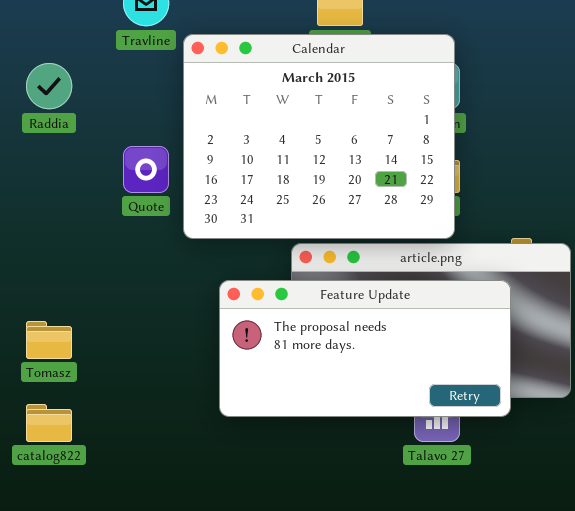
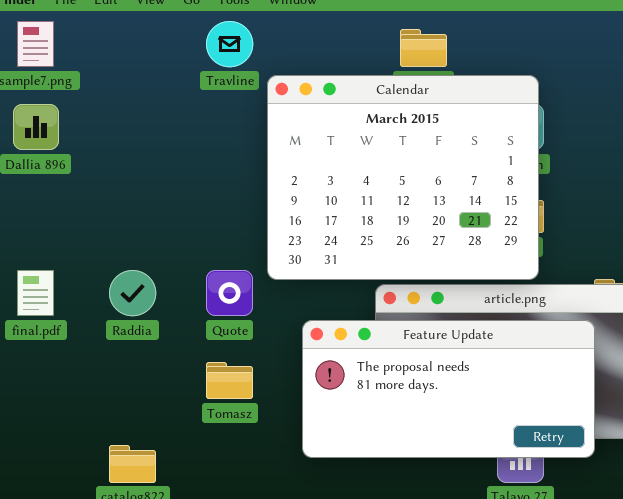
Raddia: [26,63,72,109] -> [109,270,156,316], moved
Quote: [123,146,169,193] -> [206,270,253,316], moved
Tomasz: [26,321,72,359] -> [206,362,253,399], moved

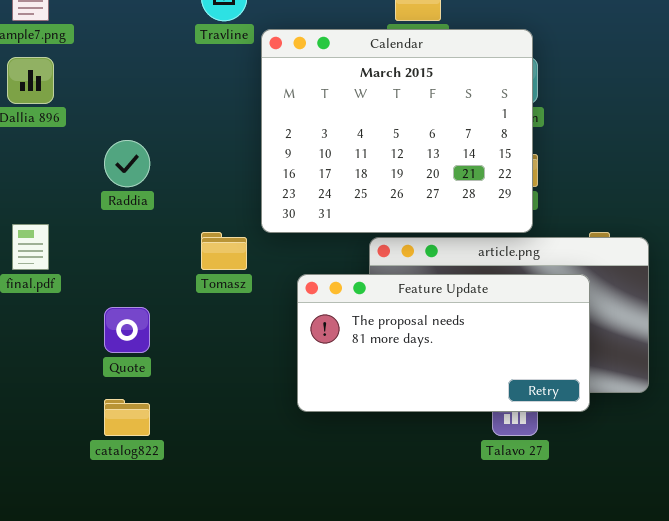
Raddia: [109,270,156,316] -> [104,140,150,187], moved
Quote: [206,270,253,316] -> [104,307,150,353], moved
Tomasz: [206,362,253,399] -> [201,232,247,270], moved

